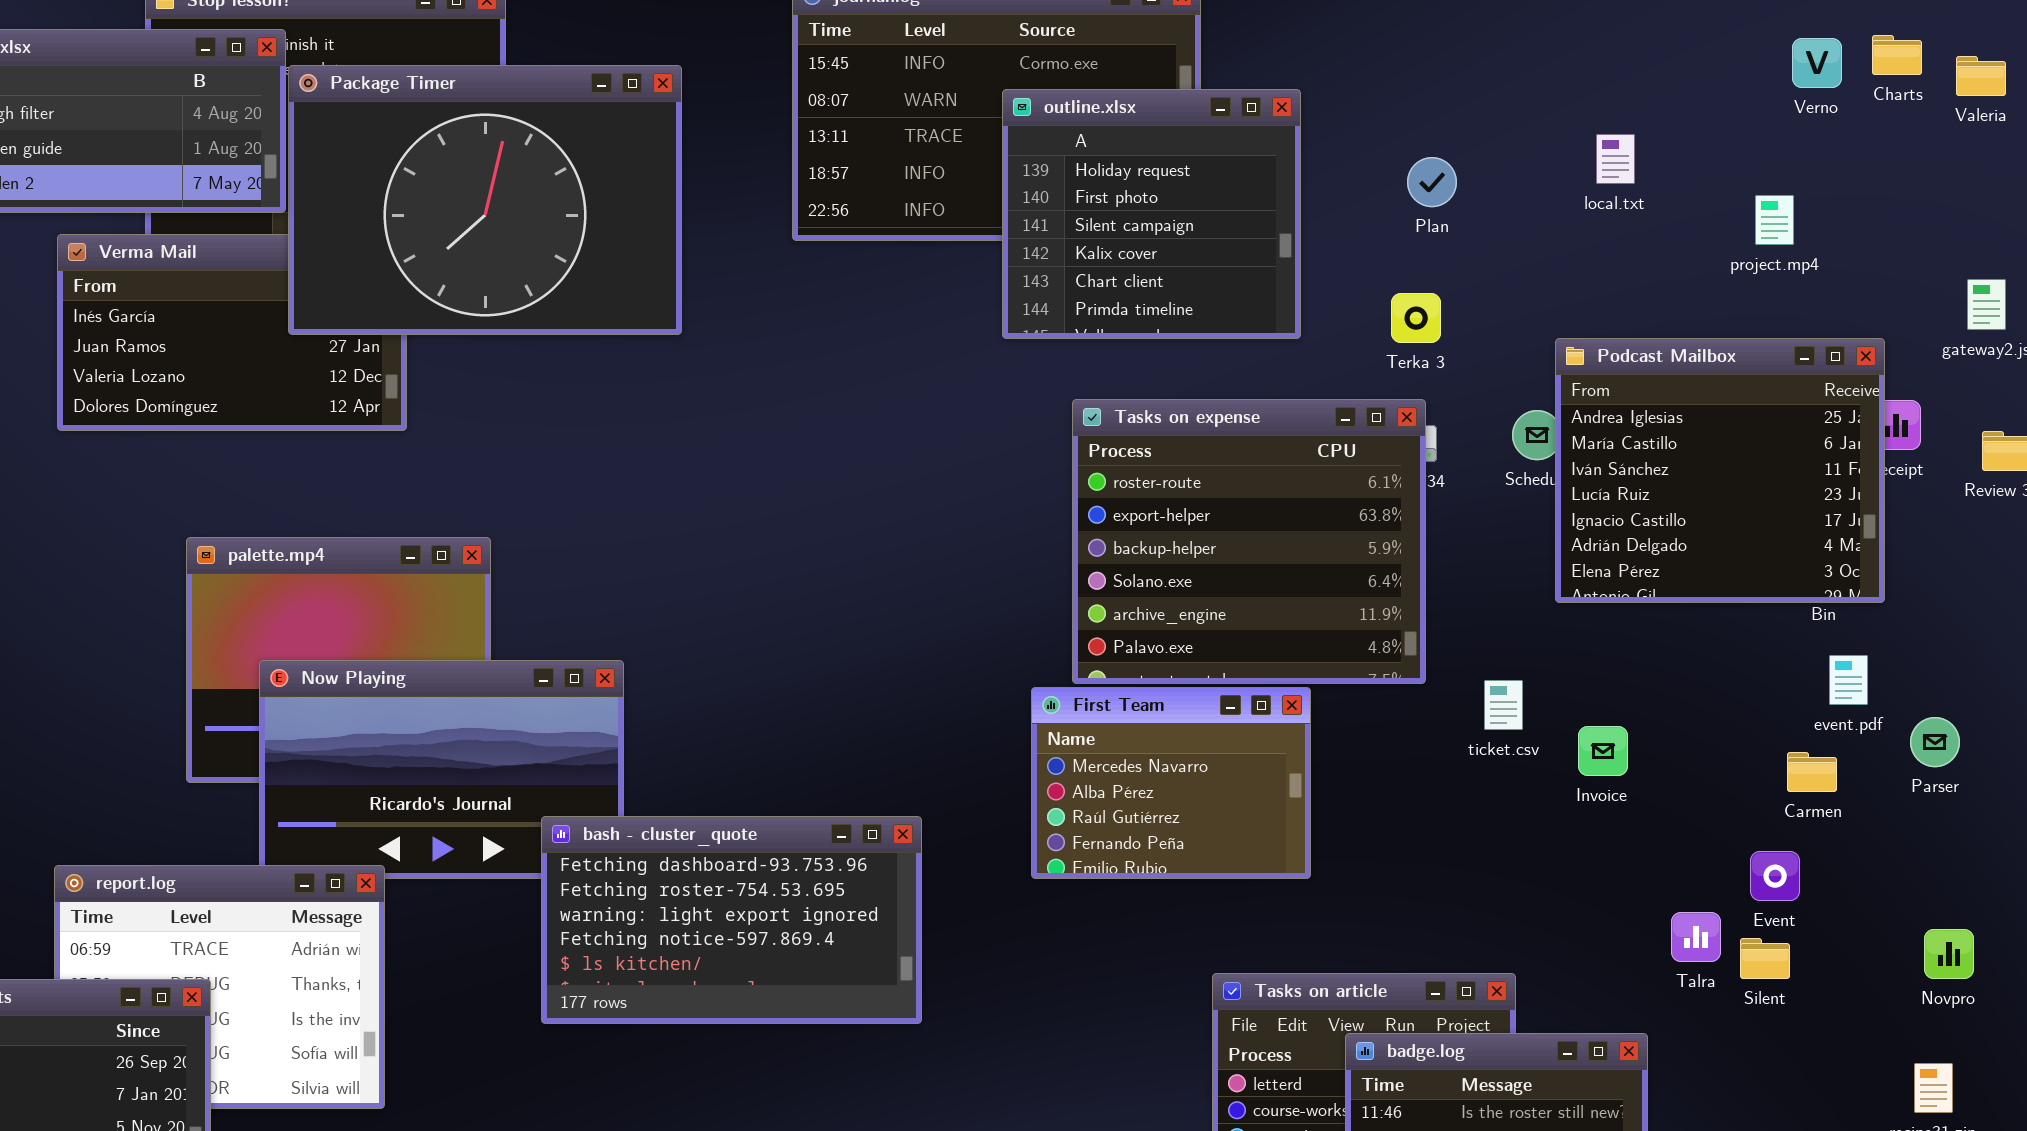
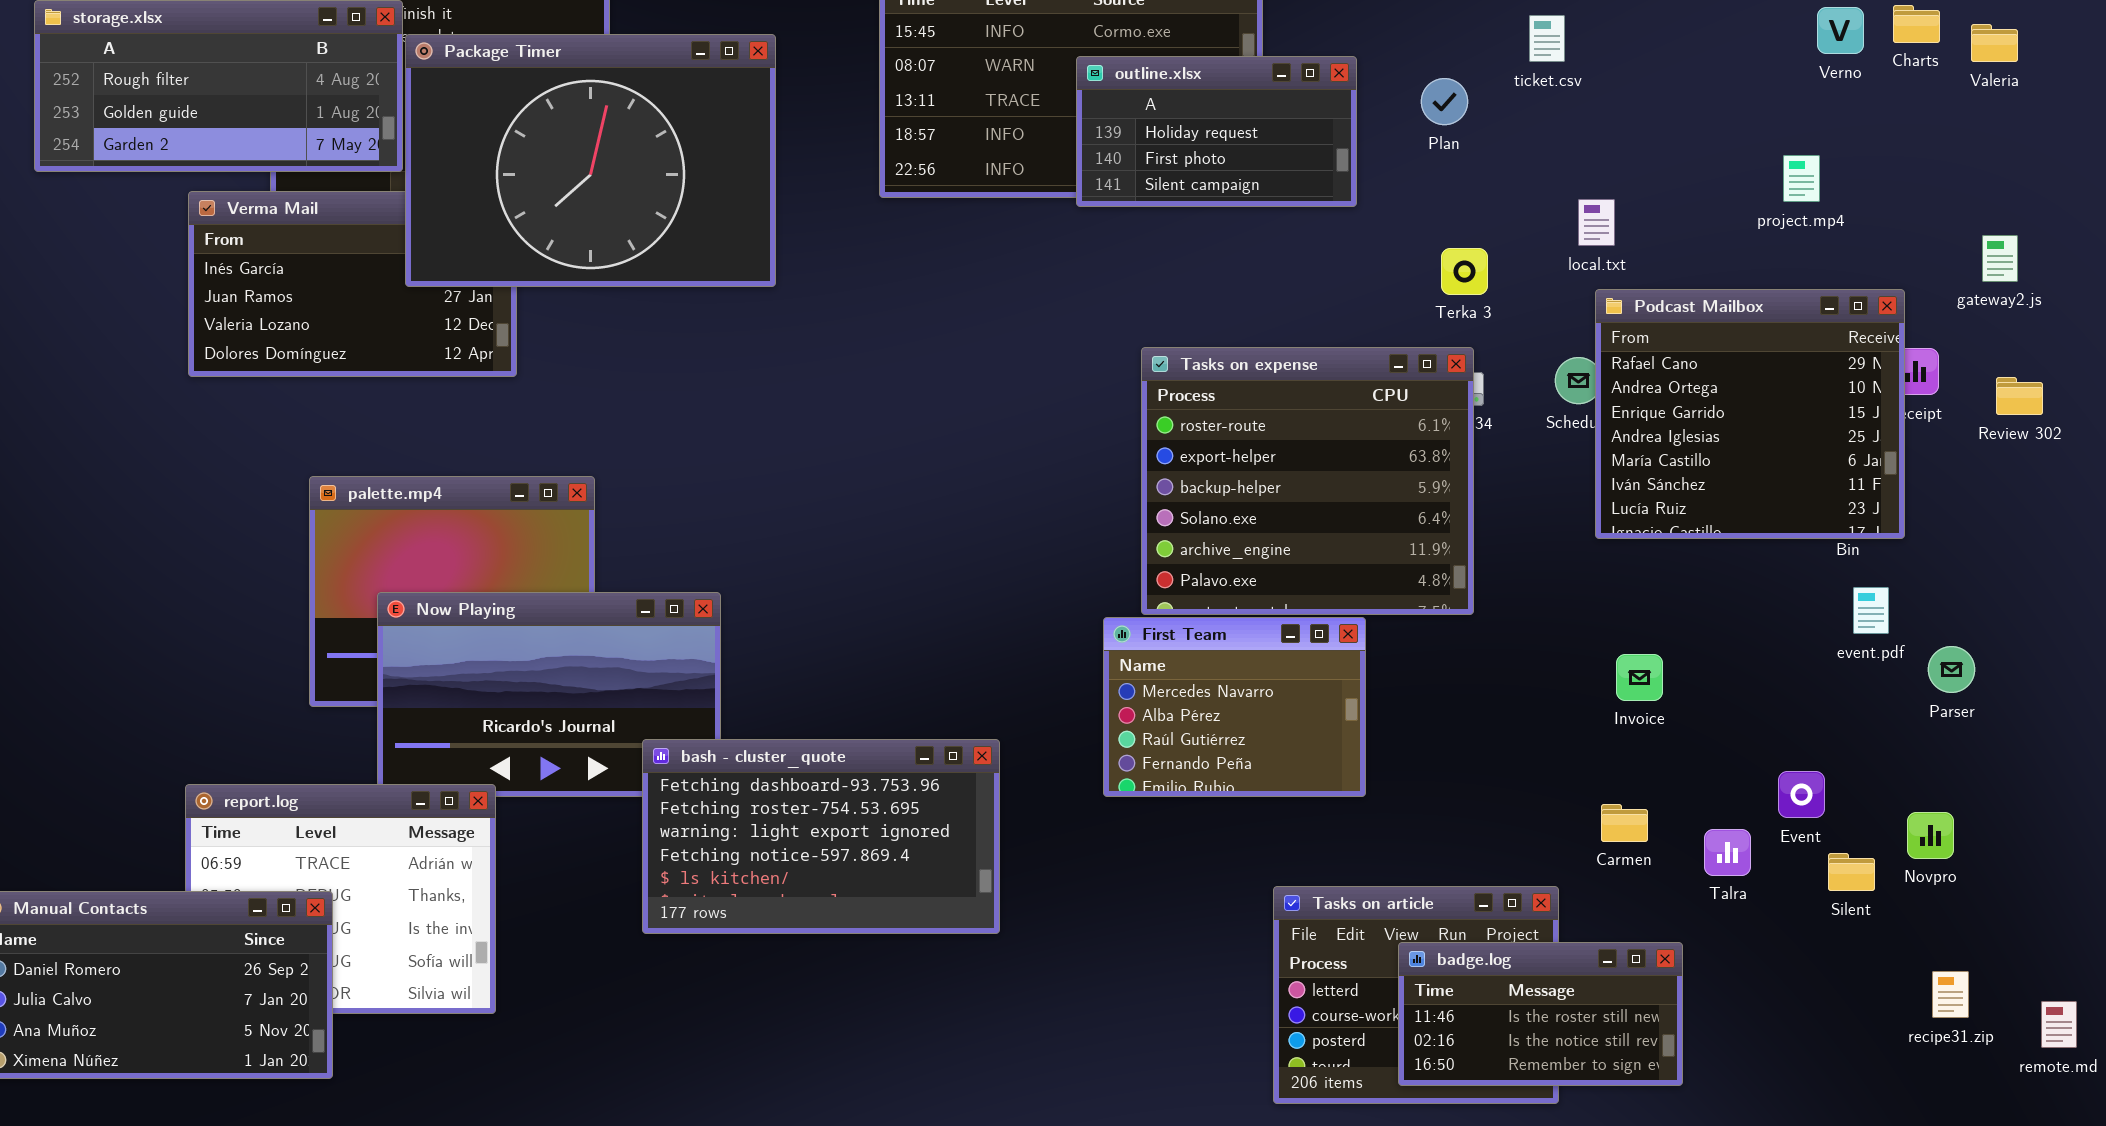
outline.xlsx: [1002,89,1301,339] -> [1076,56,1357,207], resized
local.txt: [1596,134,1635,184] -> [1578,199,1615,246], moved
Plan: [1407,157,1457,207] -> [1421,78,1468,125], moved
Podcast Mailbox: [1555,338,1885,603] -> [1595,289,1905,539], scrolled up 3 rows
ticket.csv: [1484,680,1523,730] -> [1529,15,1565,62], moved
Carmen: [1787,752,1837,792] -> [1601,804,1648,842], moved
Novpro: [1924,929,1974,979] -> [1907,812,1954,859], moved
Silent: [1740,938,1790,979] -> [1828,853,1875,891], moved

